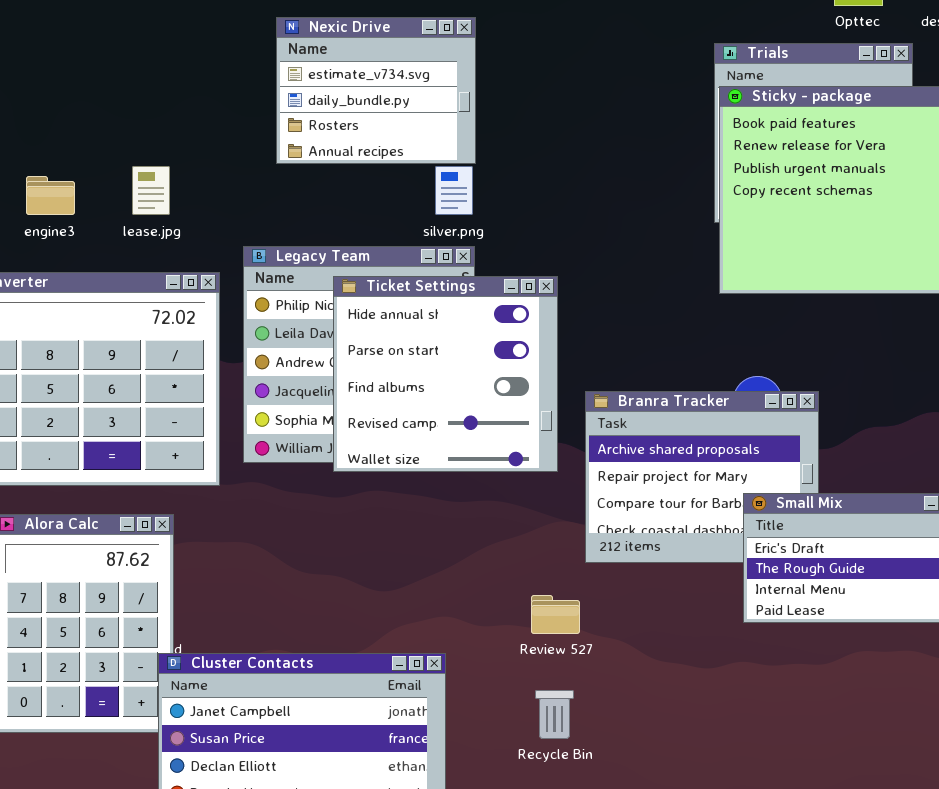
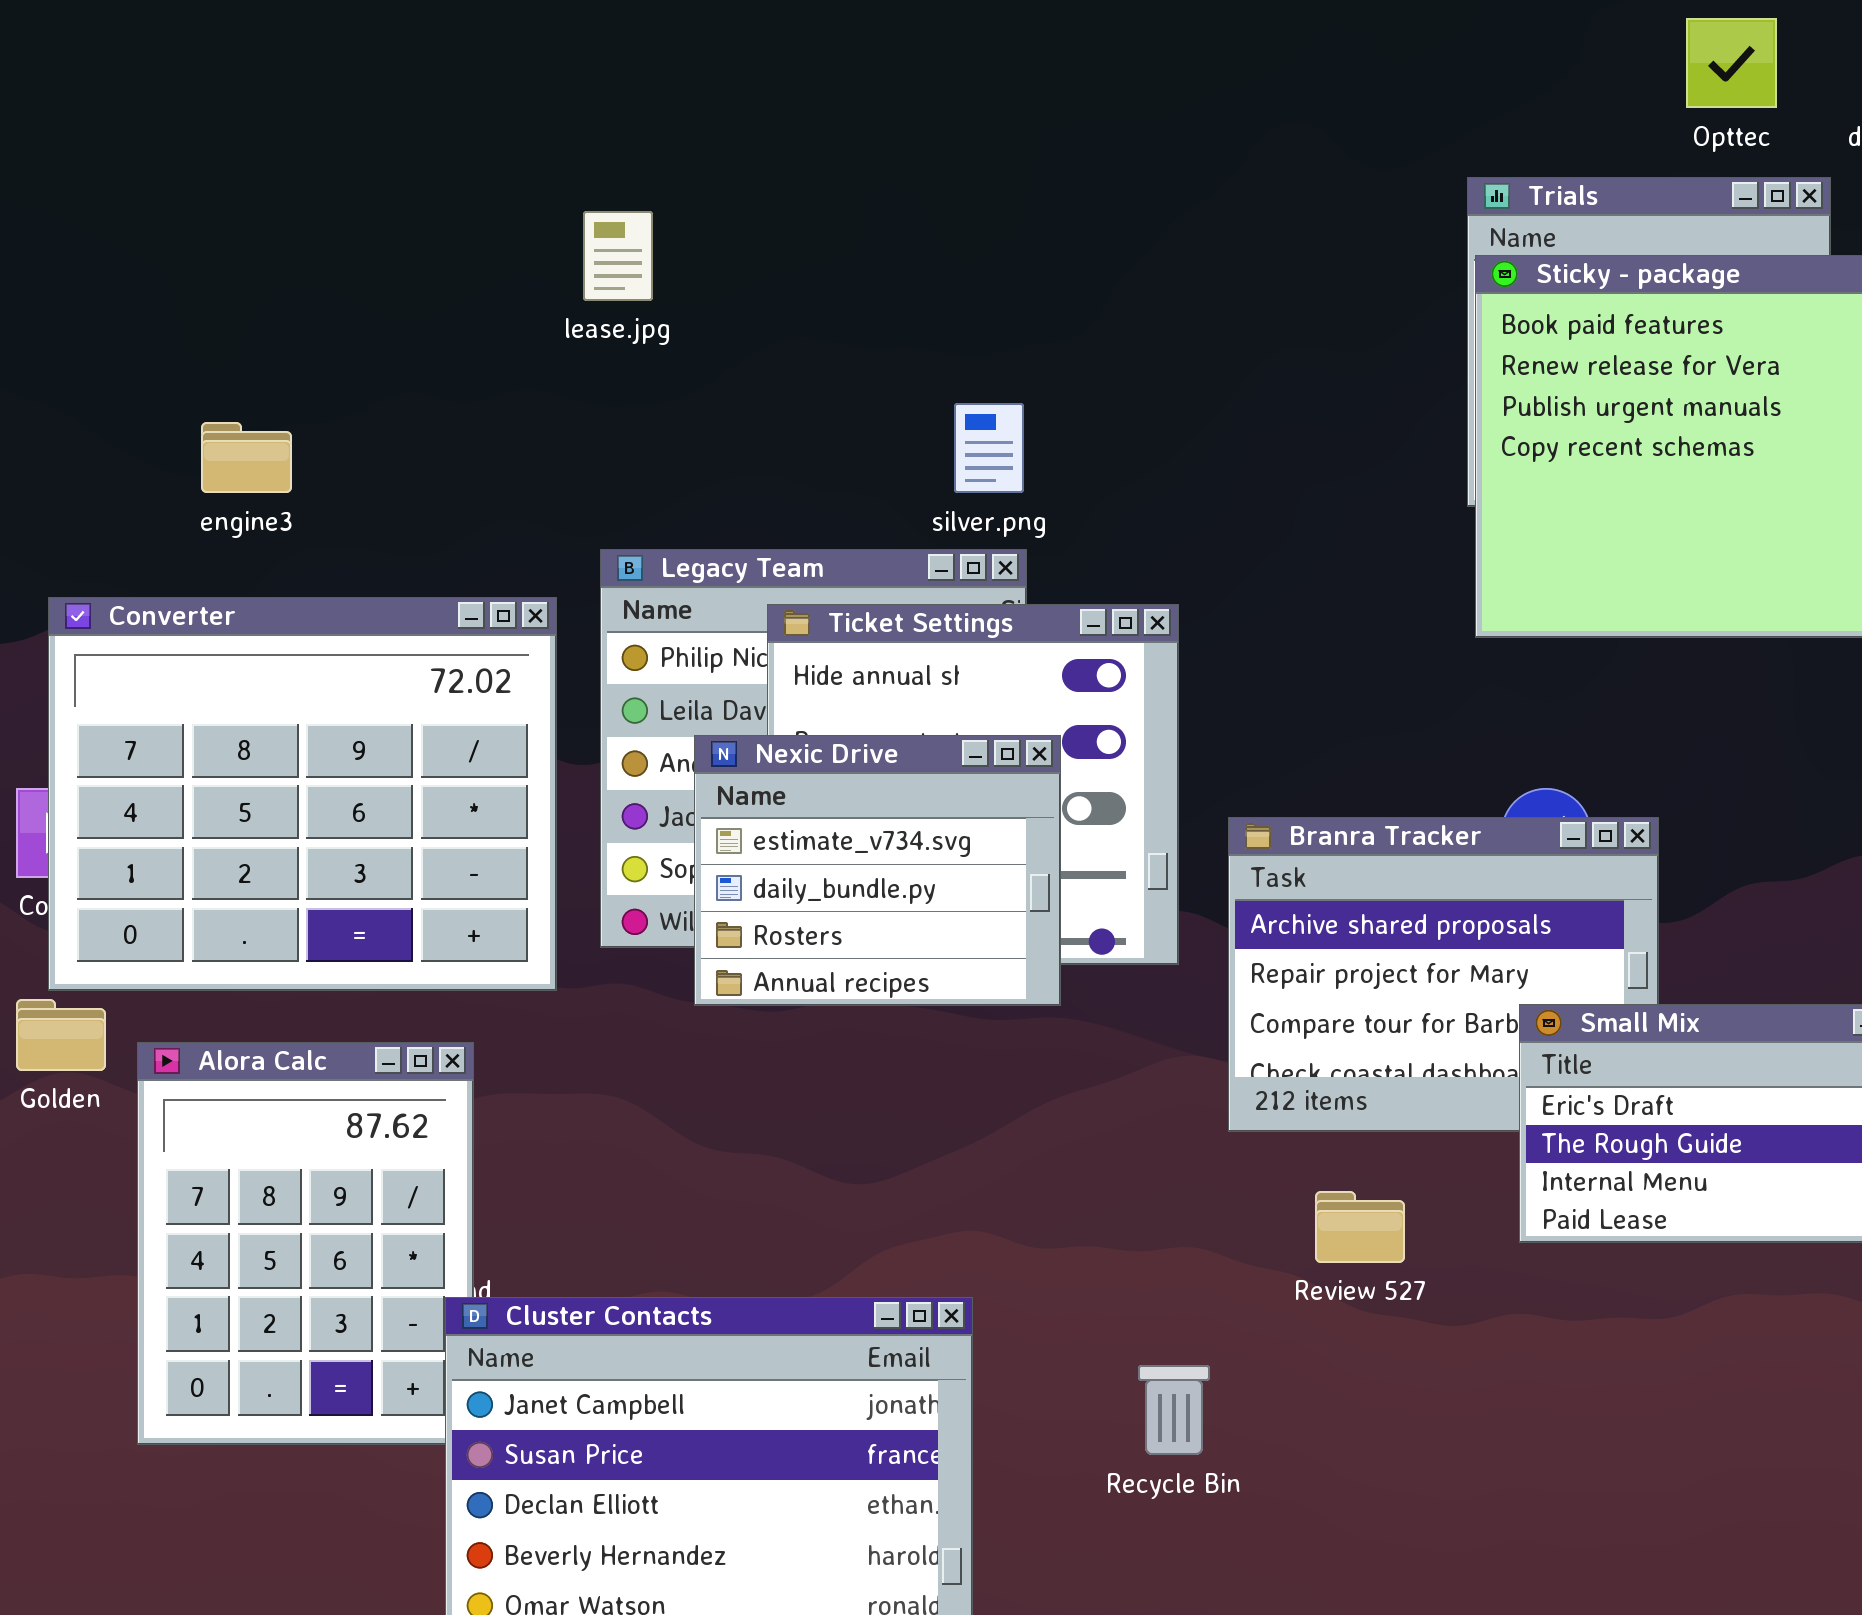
Nexic Drive: [276,17,476,164] -> [694,735,1061,1006], moved
lease.jpg: [132,166,170,215] -> [583,211,653,301], moved
Review 527: [531,595,580,634] -> [1315,1191,1405,1263], moved

